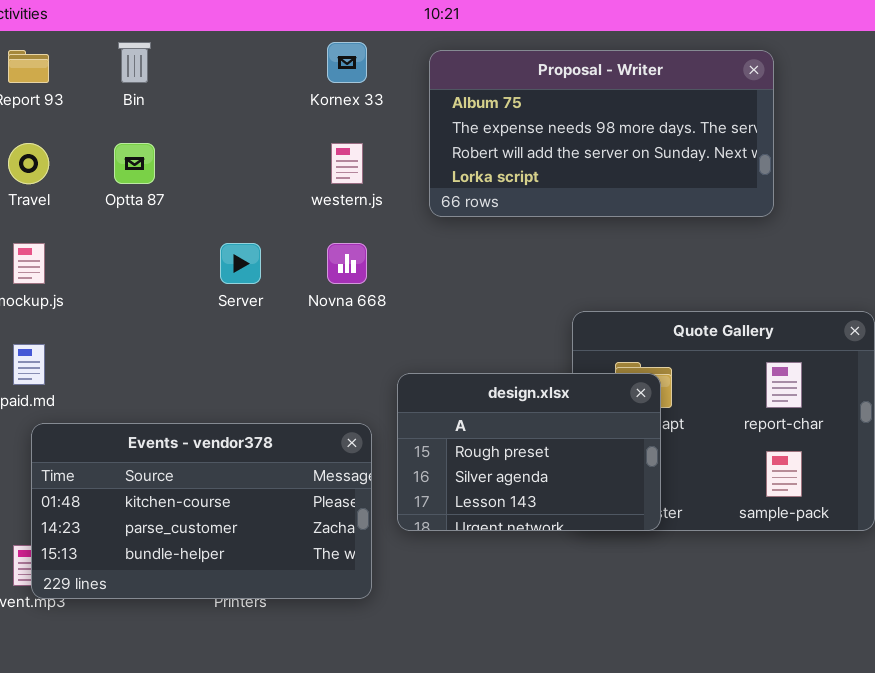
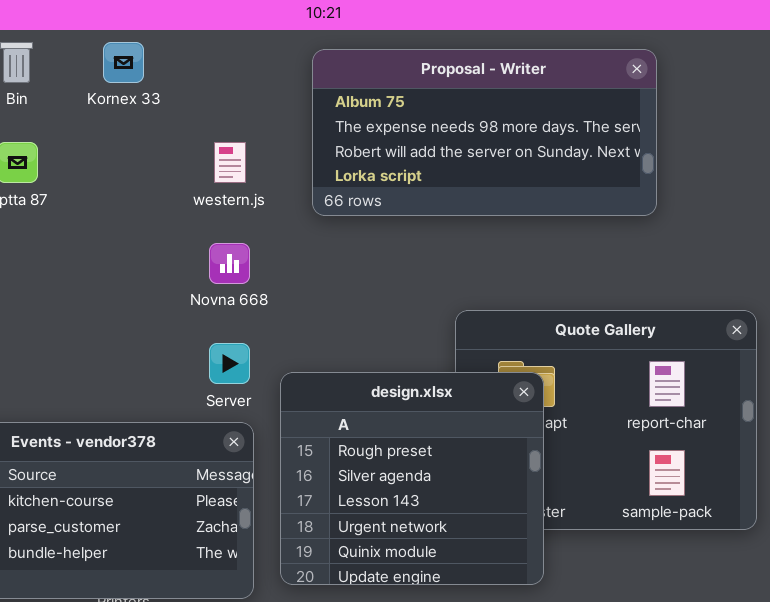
Kornex 33: [327,42,367,83] -> [103,42,144,83], moved
Server: [220,243,261,284] -> [209,343,250,384], moved
design.xlsx: [397,373,661,531] -> [280,372,544,585], resized

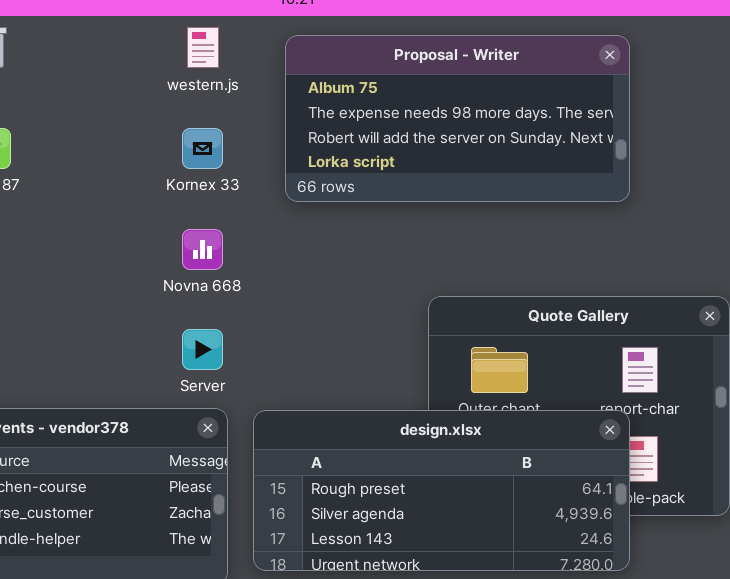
Kornex 33: [103,42,144,83] -> [182,128,223,169], moved
western.js: [214,142,246,183] -> [187,27,219,68], moved
design.xlsx: [280,372,544,585] -> [253,410,630,571], resized

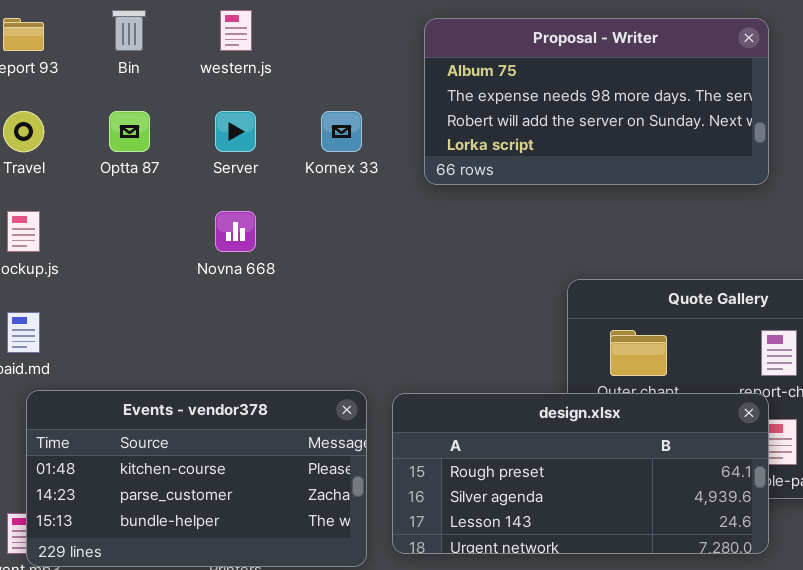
western.js: [187,27,219,68] -> [220,10,252,51], moved
Novna 668: [182,229,223,270] -> [215,211,256,252], moved
Server: [182,329,223,370] -> [215,111,256,152], moved

